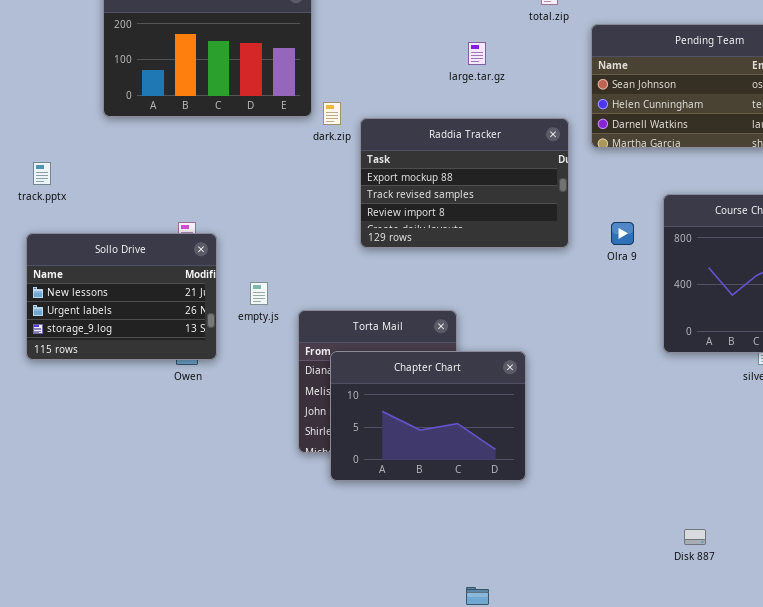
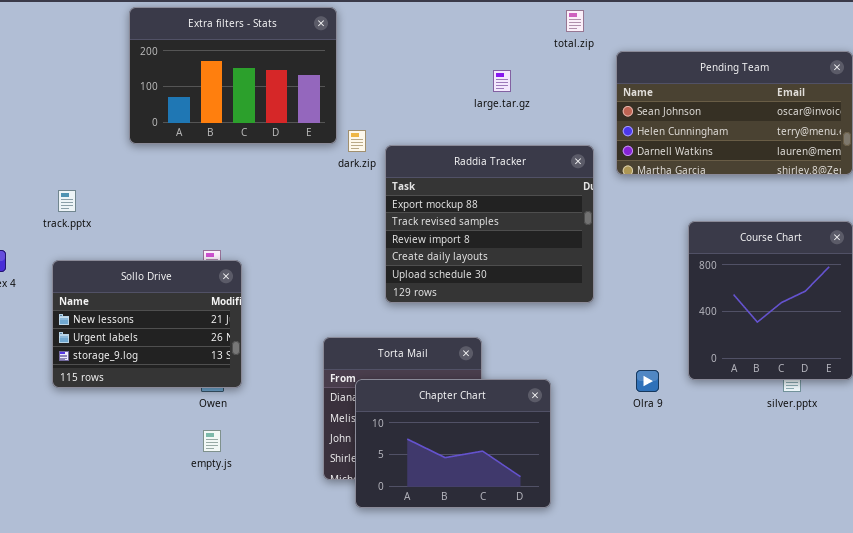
Raddia Tracker: [360,118,569,248] -> [385,145,594,303], resized
Olra 9: [611,222,634,245] -> [636,370,659,392], moved
empty.js: [250,282,268,305] -> [203,430,221,452], moved

